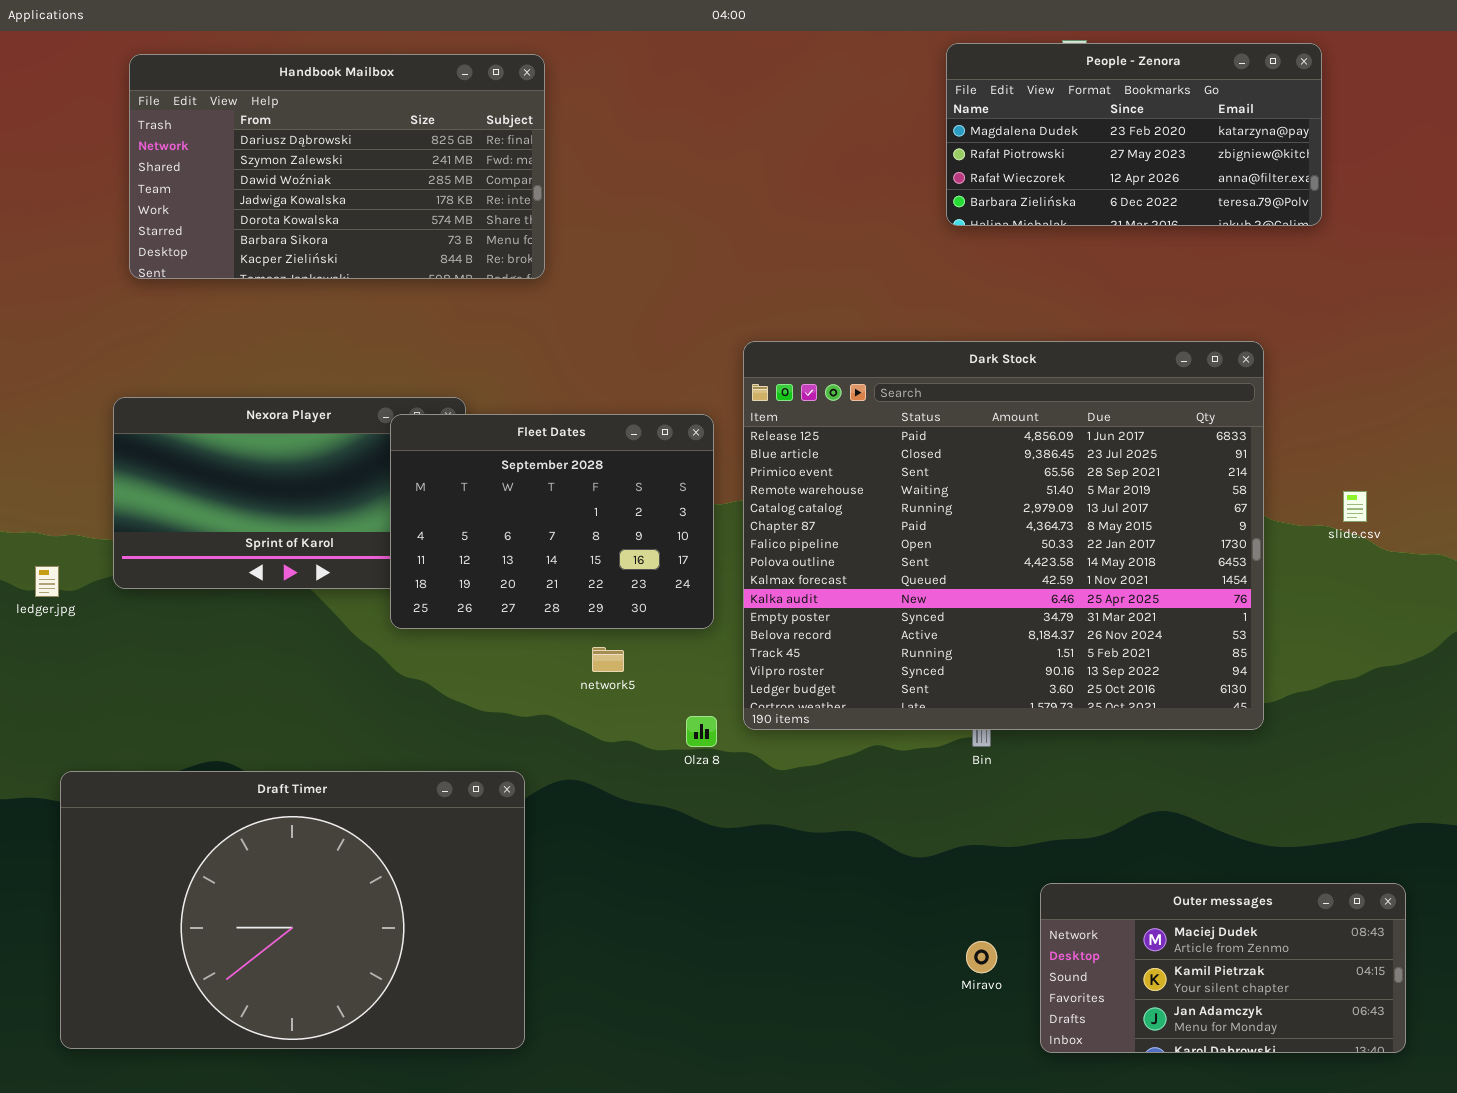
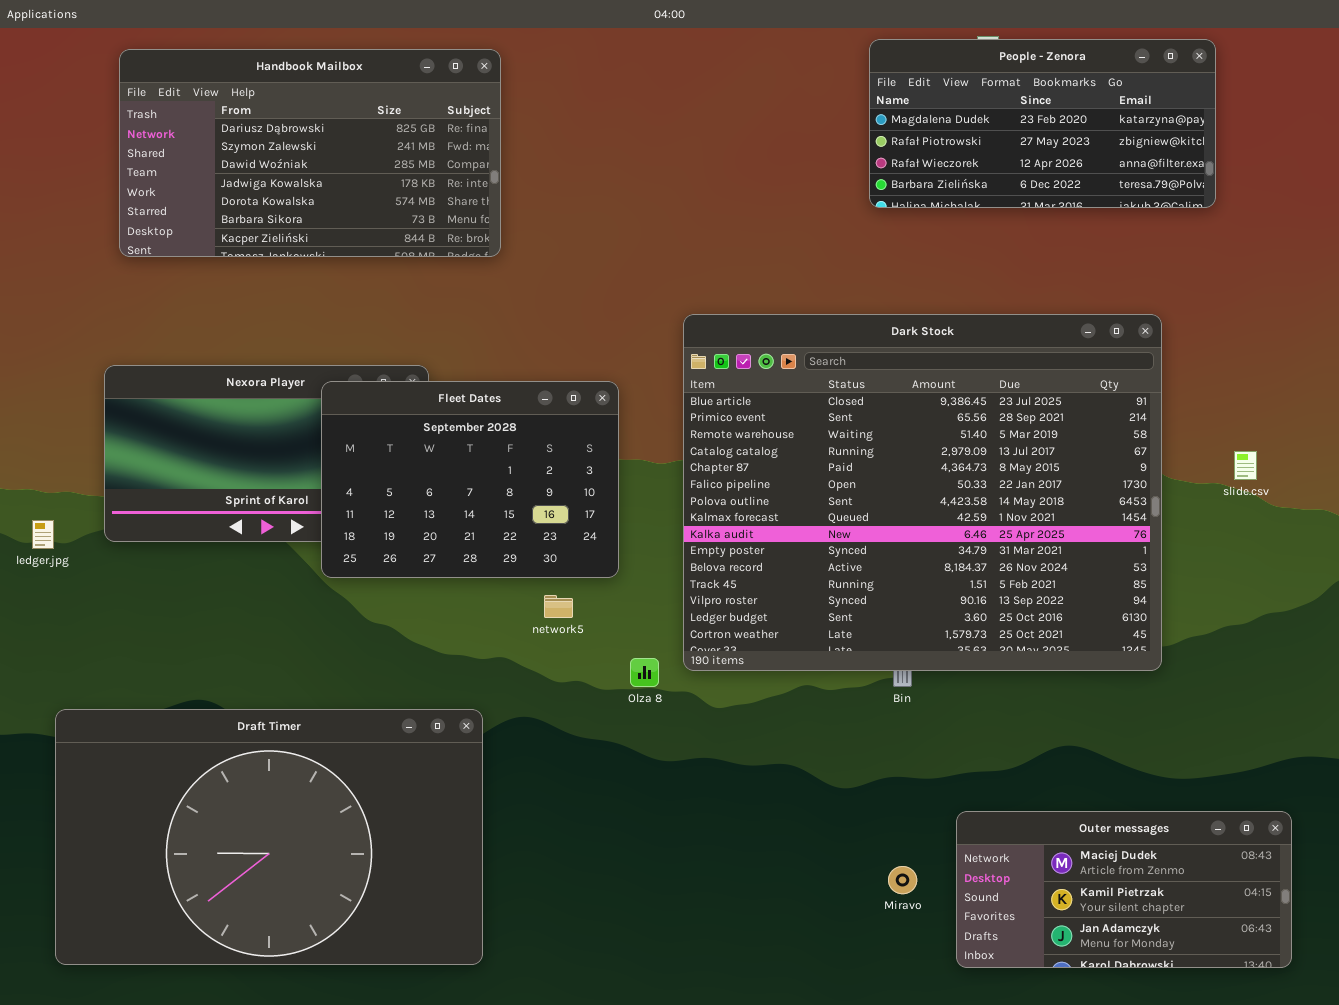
Dark Stock: [743,341,1264,730] -> [683,314,1162,671], scrolled down 1 row
Fleet Dates: [390,414,714,629] -> [321,381,619,578], moved

